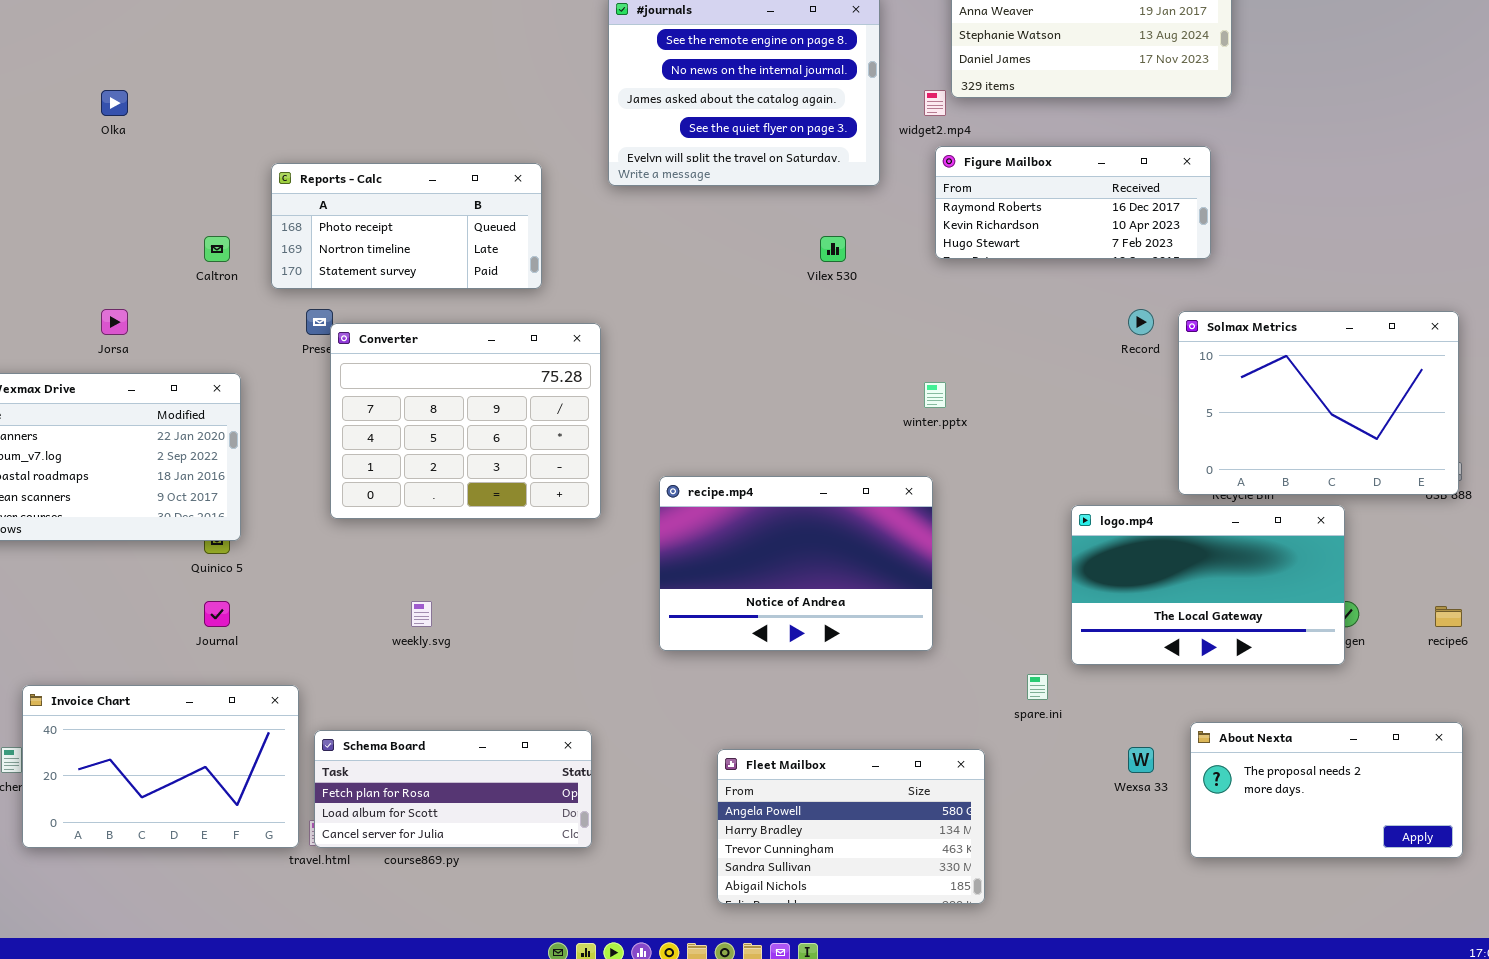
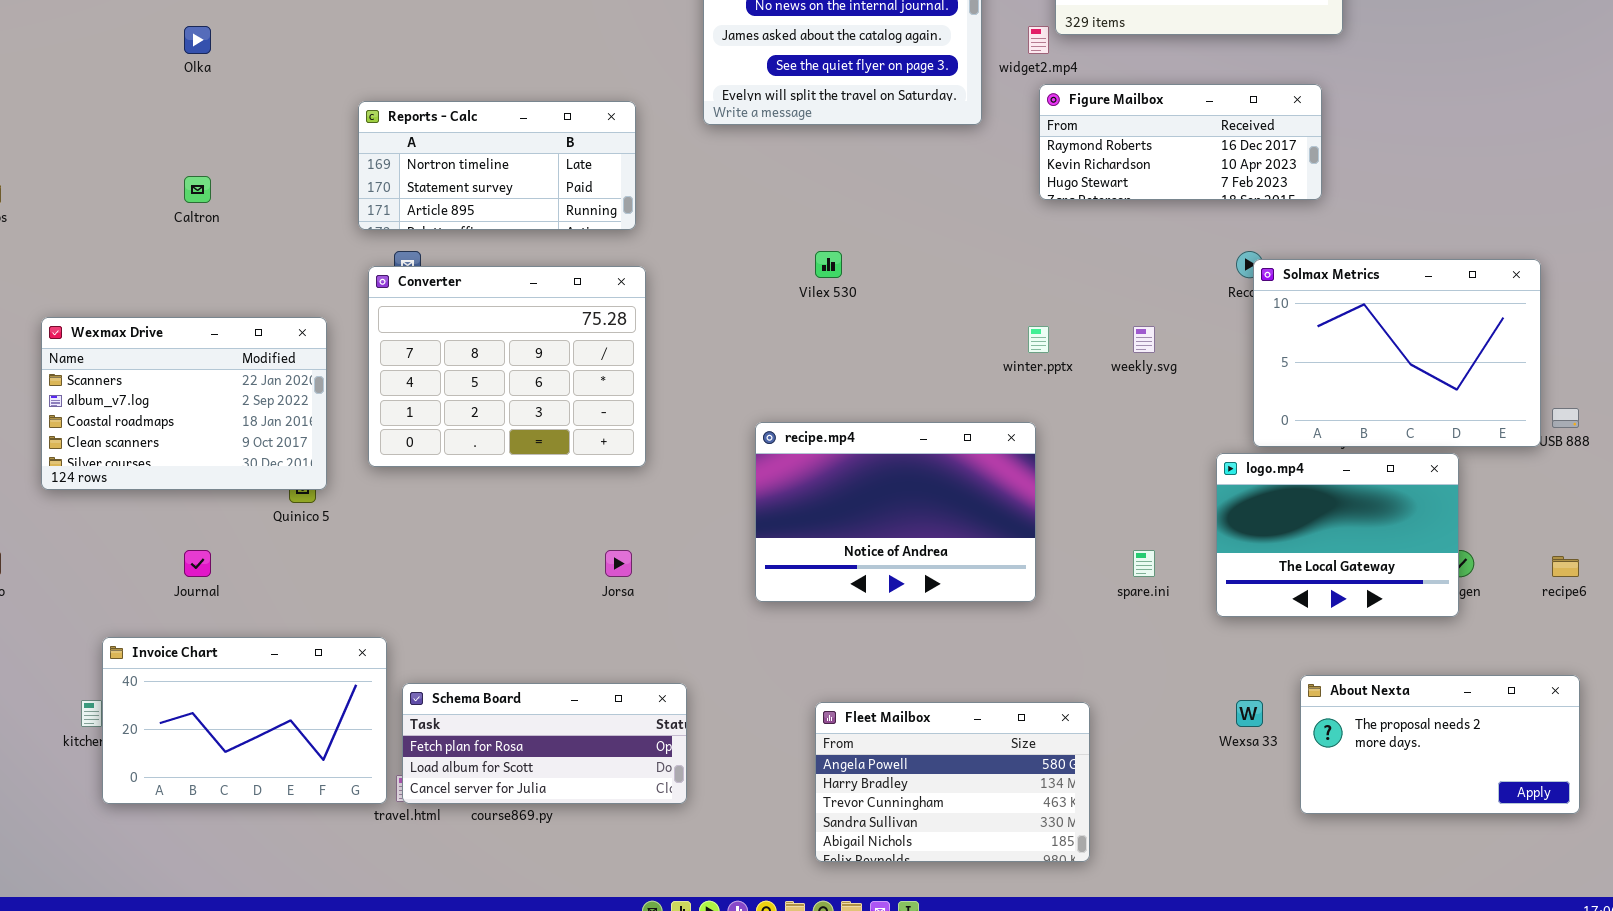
Reports - Calc: [271,163,542,289] -> [358,101,636,230], scrolled down 1 row
Caltron: [204,236,230,262] -> [184,176,211,203], moved
Vilex 530: [820,236,846,262] -> [815,251,842,278], moved
Jorsa: [101,309,128,335] -> [605,550,632,577], moved
Solmax Metrics: [1178,311,1459,495] -> [1253,259,1541,447], moved
Converter: [330,323,601,519] -> [368,266,646,467], moved
logo.mp4: [1071,505,1345,665] -> [1216,453,1459,617], resized
Journal: [204,601,230,627] -> [184,550,211,577], moved
weekly.svg: [411,601,432,627] -> [1133,326,1155,353], moved
spare.ini: [1027,674,1048,700] -> [1133,550,1155,577], moved

